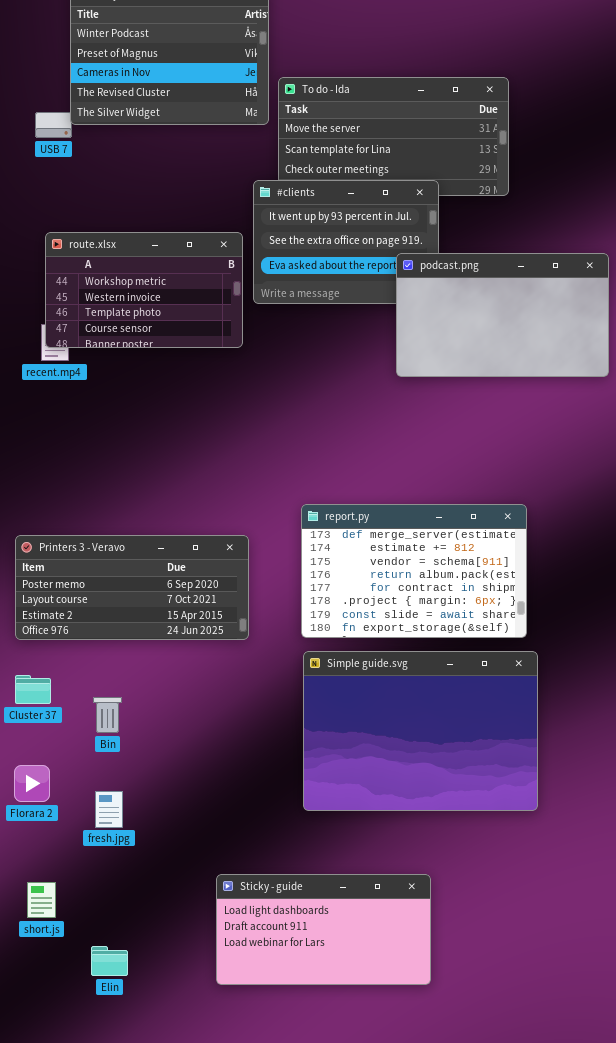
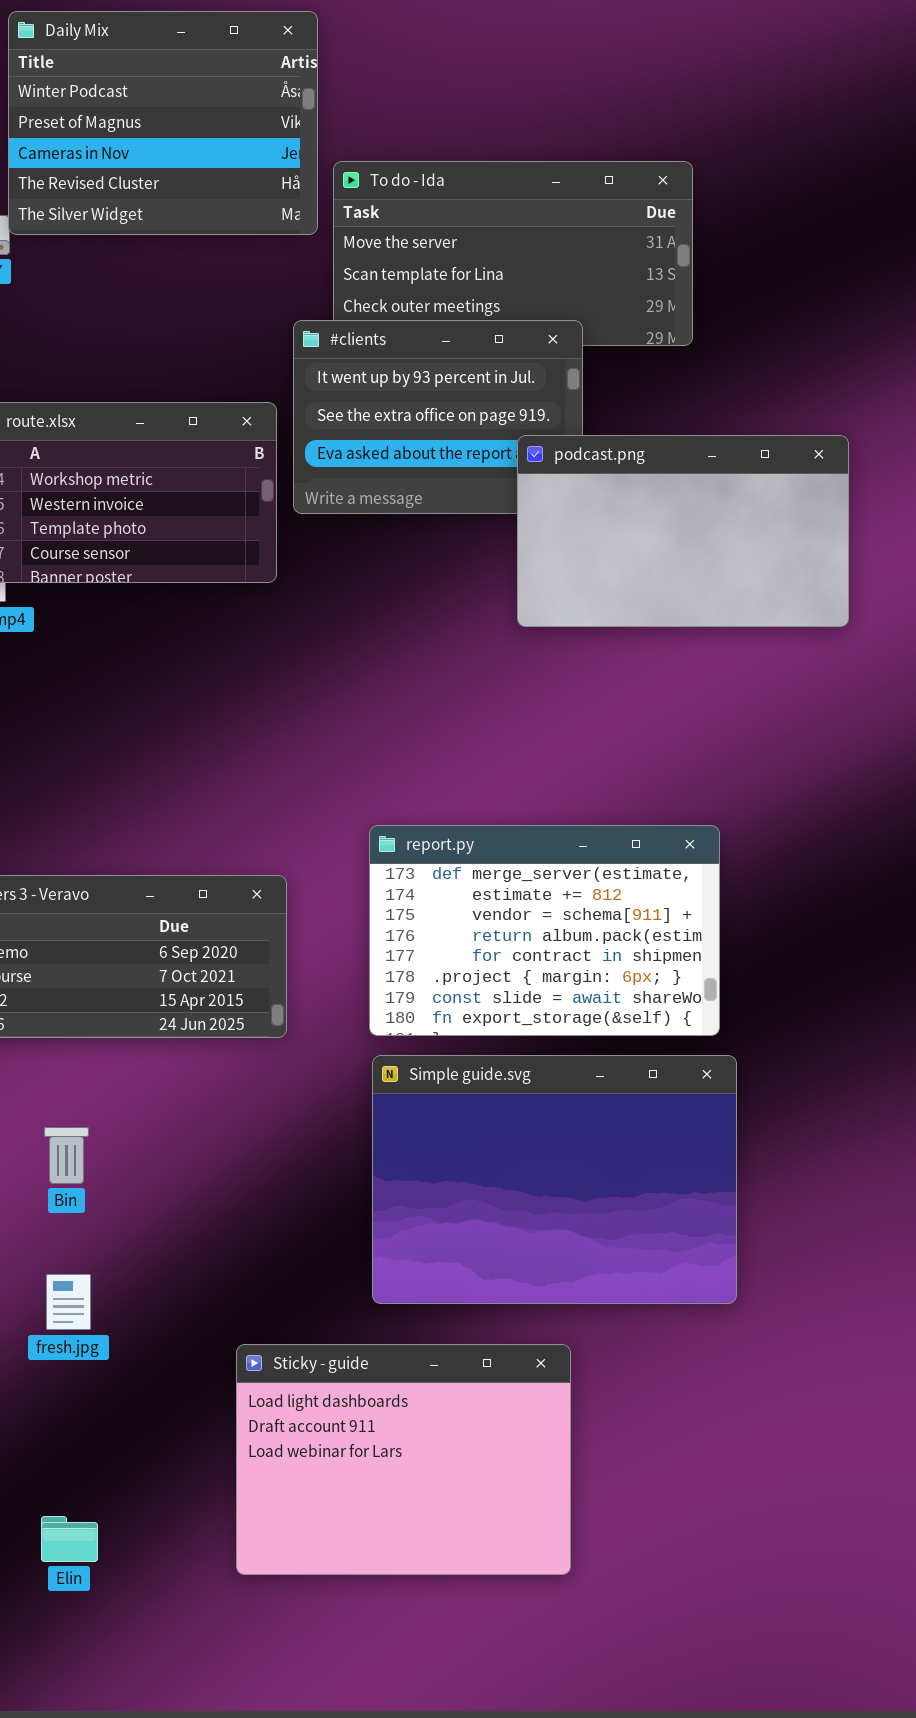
Sticky - guide: [216,874,431,985] -> [236,1344,571,1575], resized

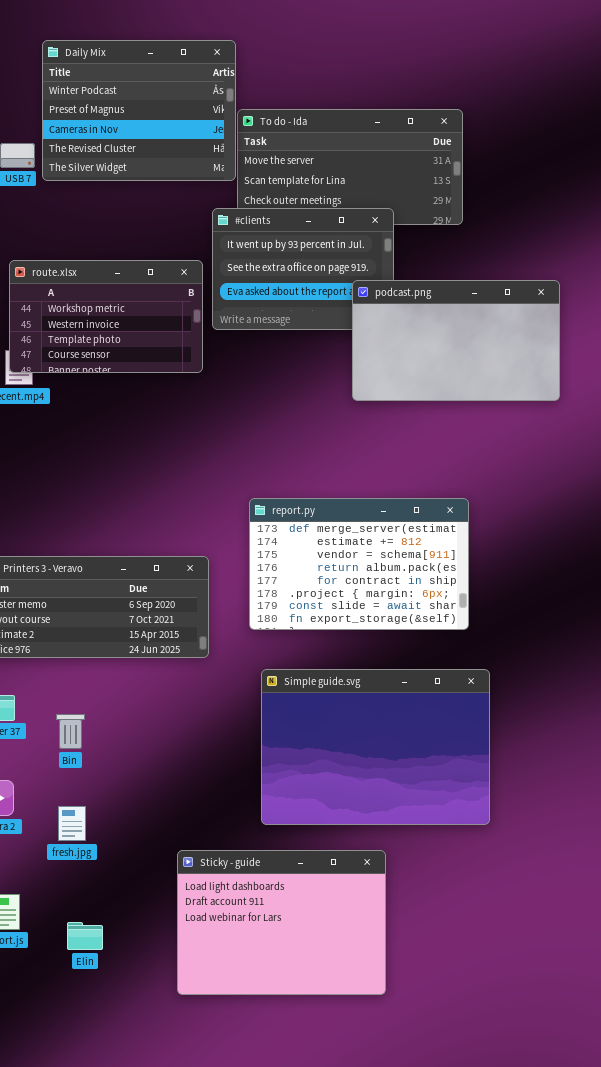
Daily Mix: [8,11,318,235] -> [42,40,236,181], moved
report.py: [369,825,720,1036] -> [249,498,469,630], moved
Elin: [41,1516,98,1562] -> [67,922,103,950], moved

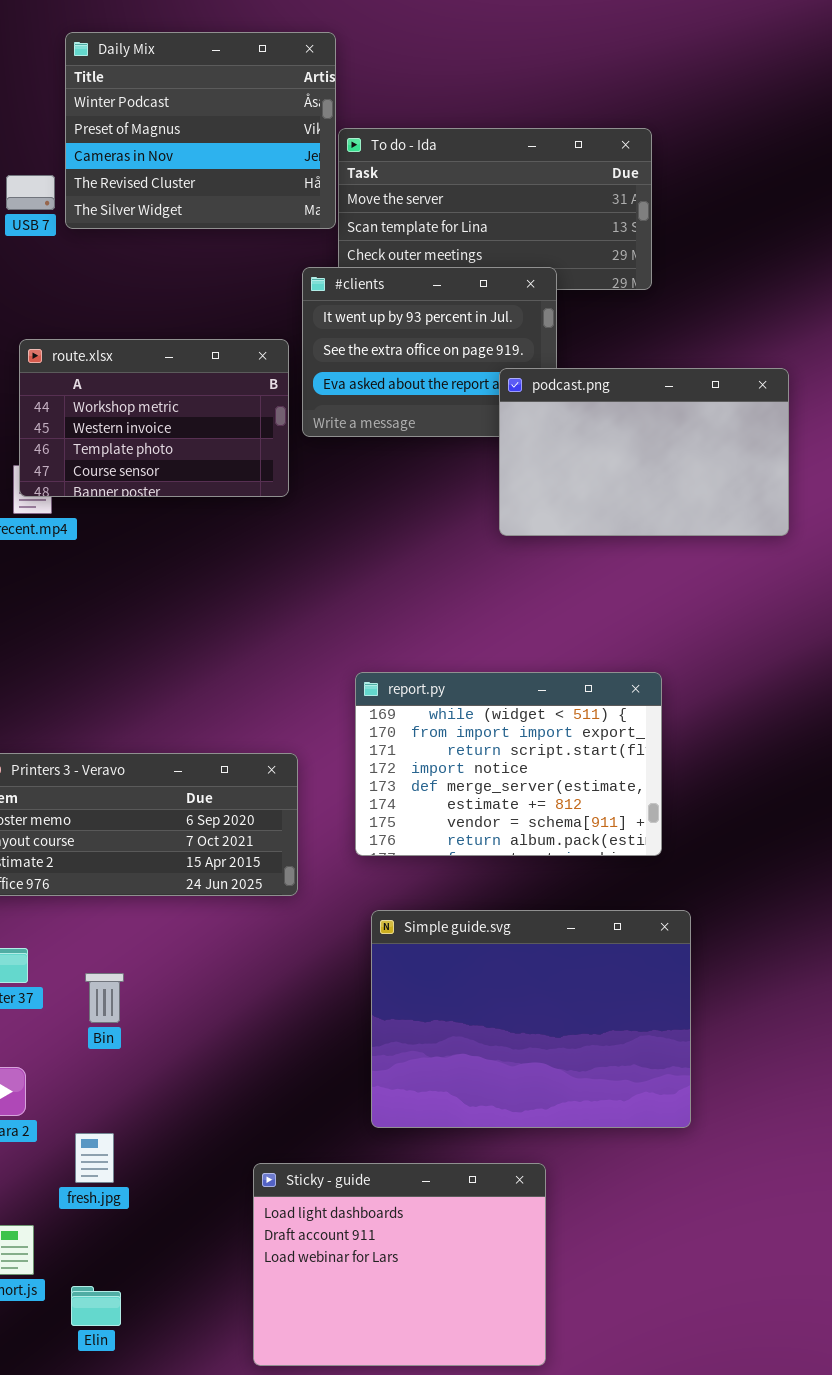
report.py: [249,498,469,630] -> [355,672,662,856], scrolled up 4 rows
fresh.jpg: [58,806,86,841] -> [75,1133,114,1183], moved
Elin: [67,922,103,950] -> [71,1286,121,1326], moved

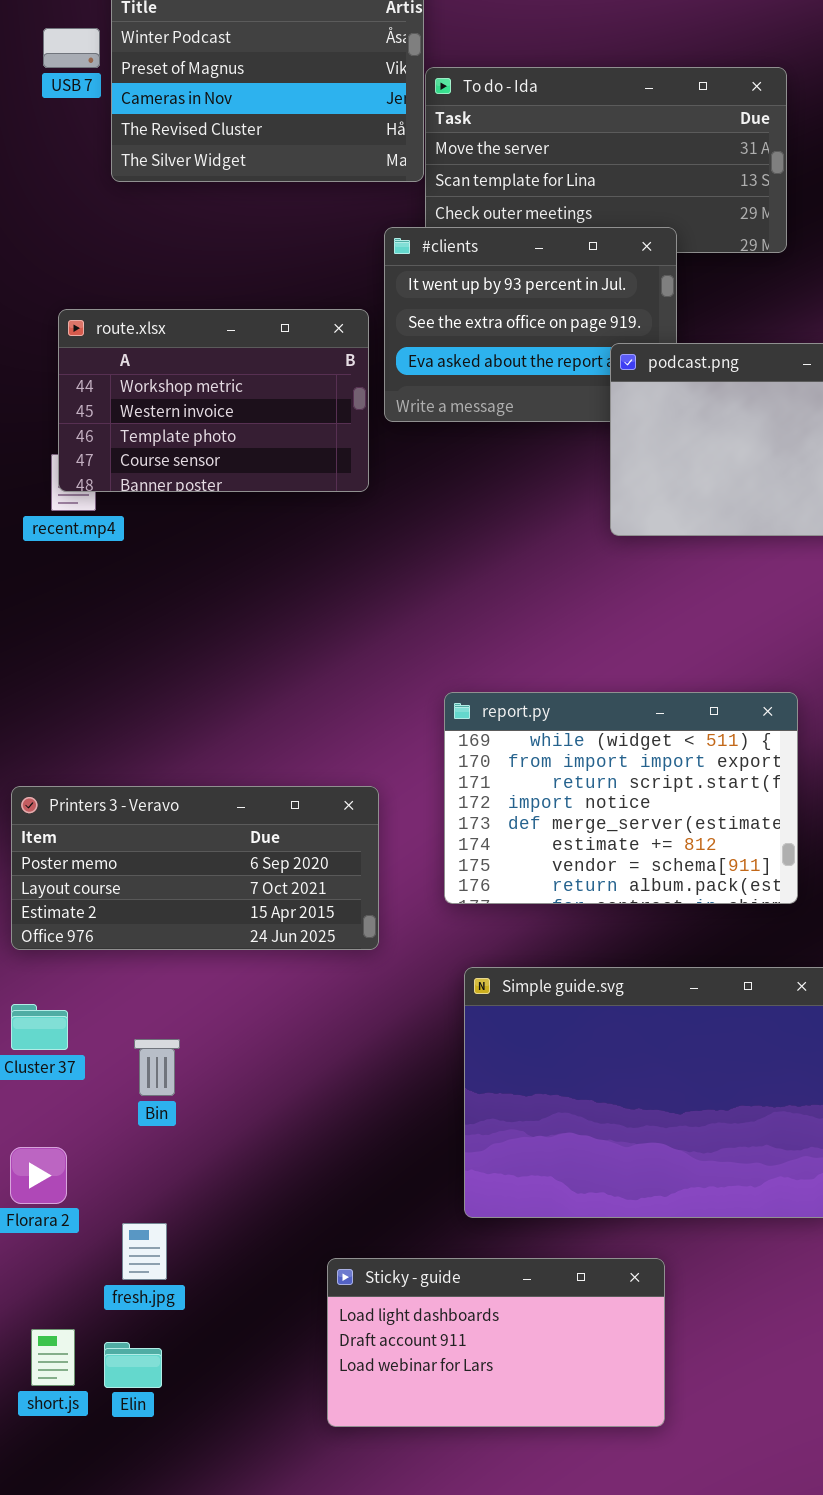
USB 7: [6,175,55,210] -> [43,28,100,68], moved
Sticky - guide: [253,1163,546,1366] -> [327,1258,665,1427], resized
Elin: [71,1286,121,1326] -> [104,1342,162,1388], moved

